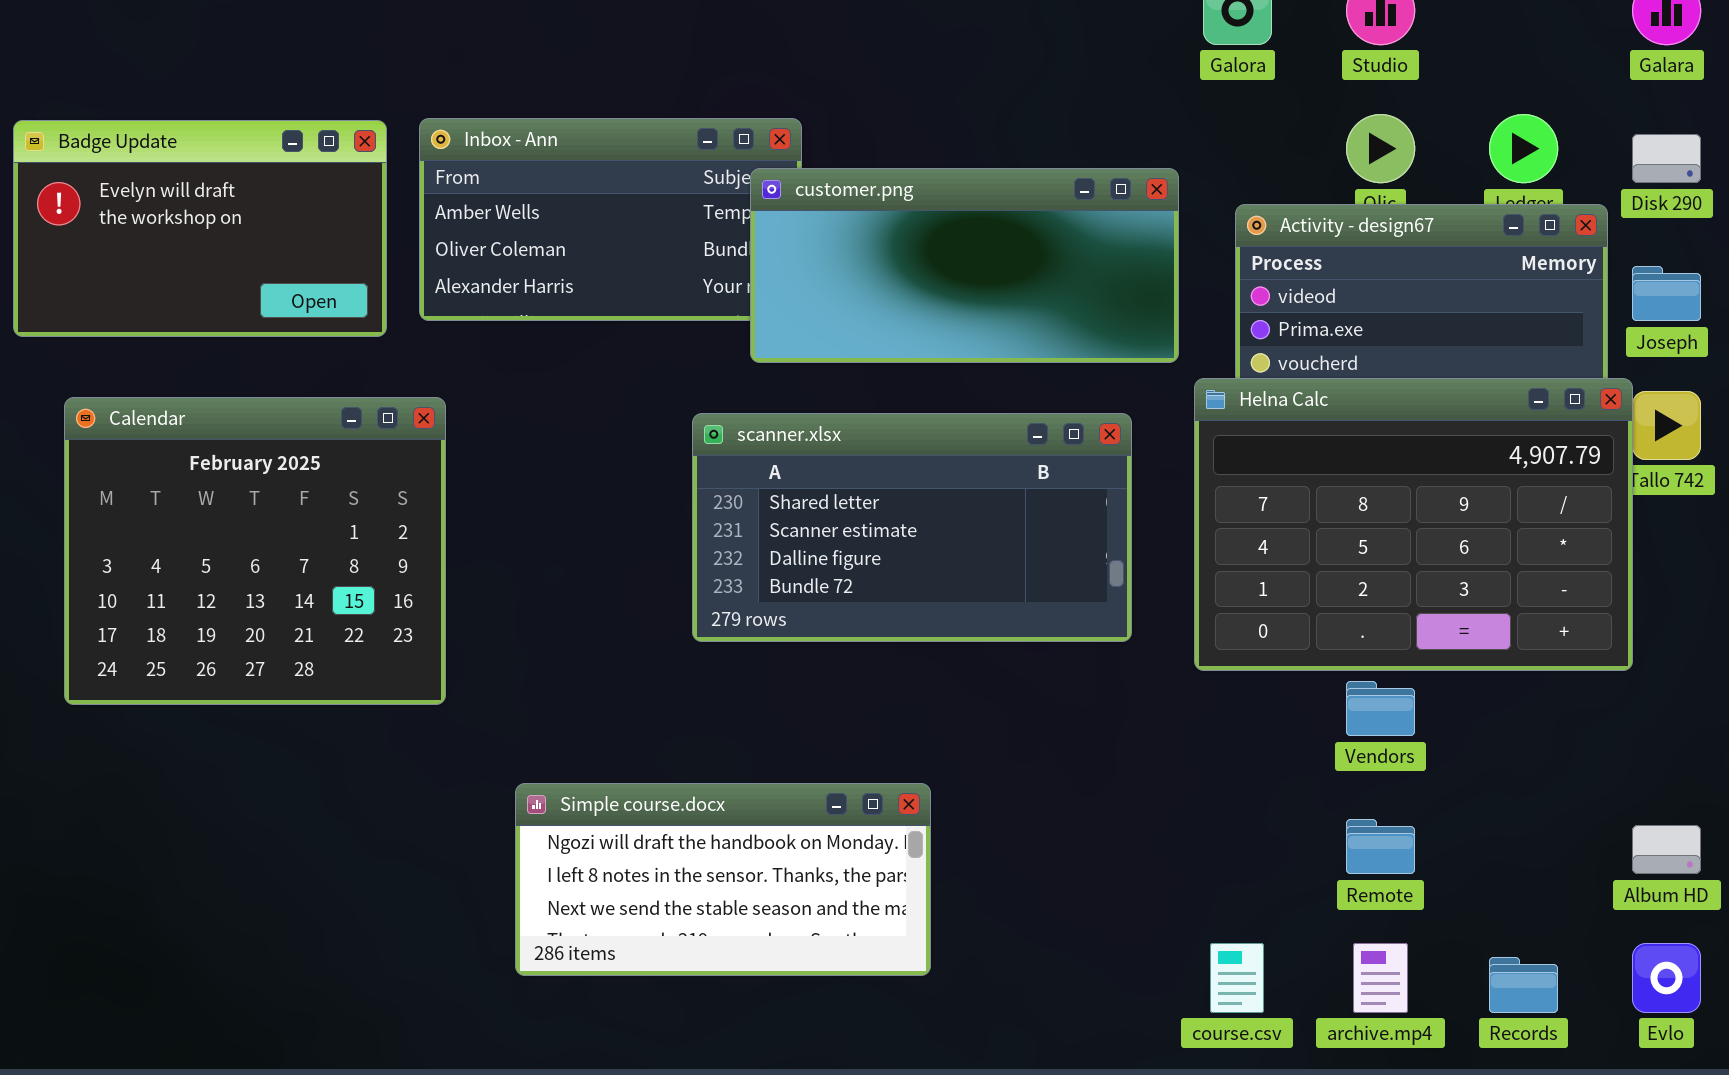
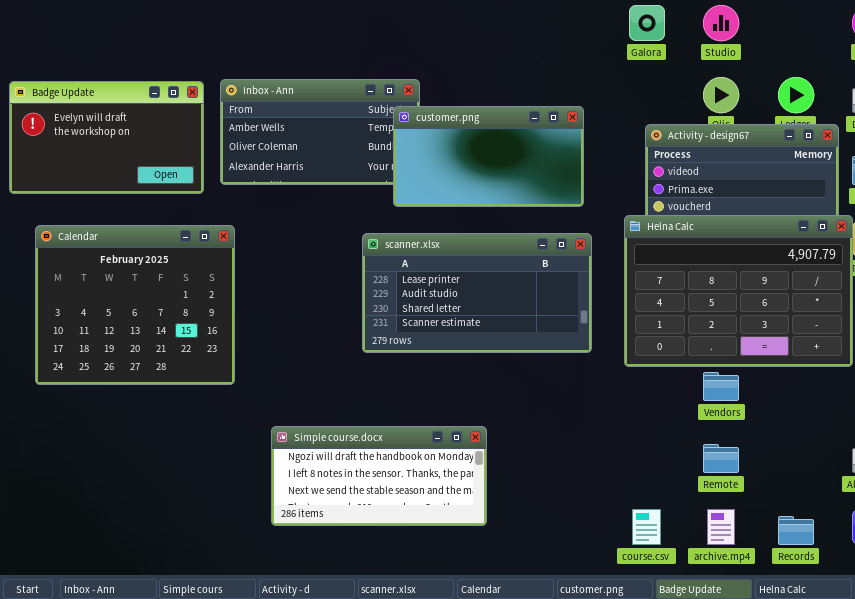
customer.png: [750,168,1179,363] -> [393,106,584,207], resized
scanner.xlsx: [692,413,1132,642] -> [362,233,592,353], scrolled up 2 rows

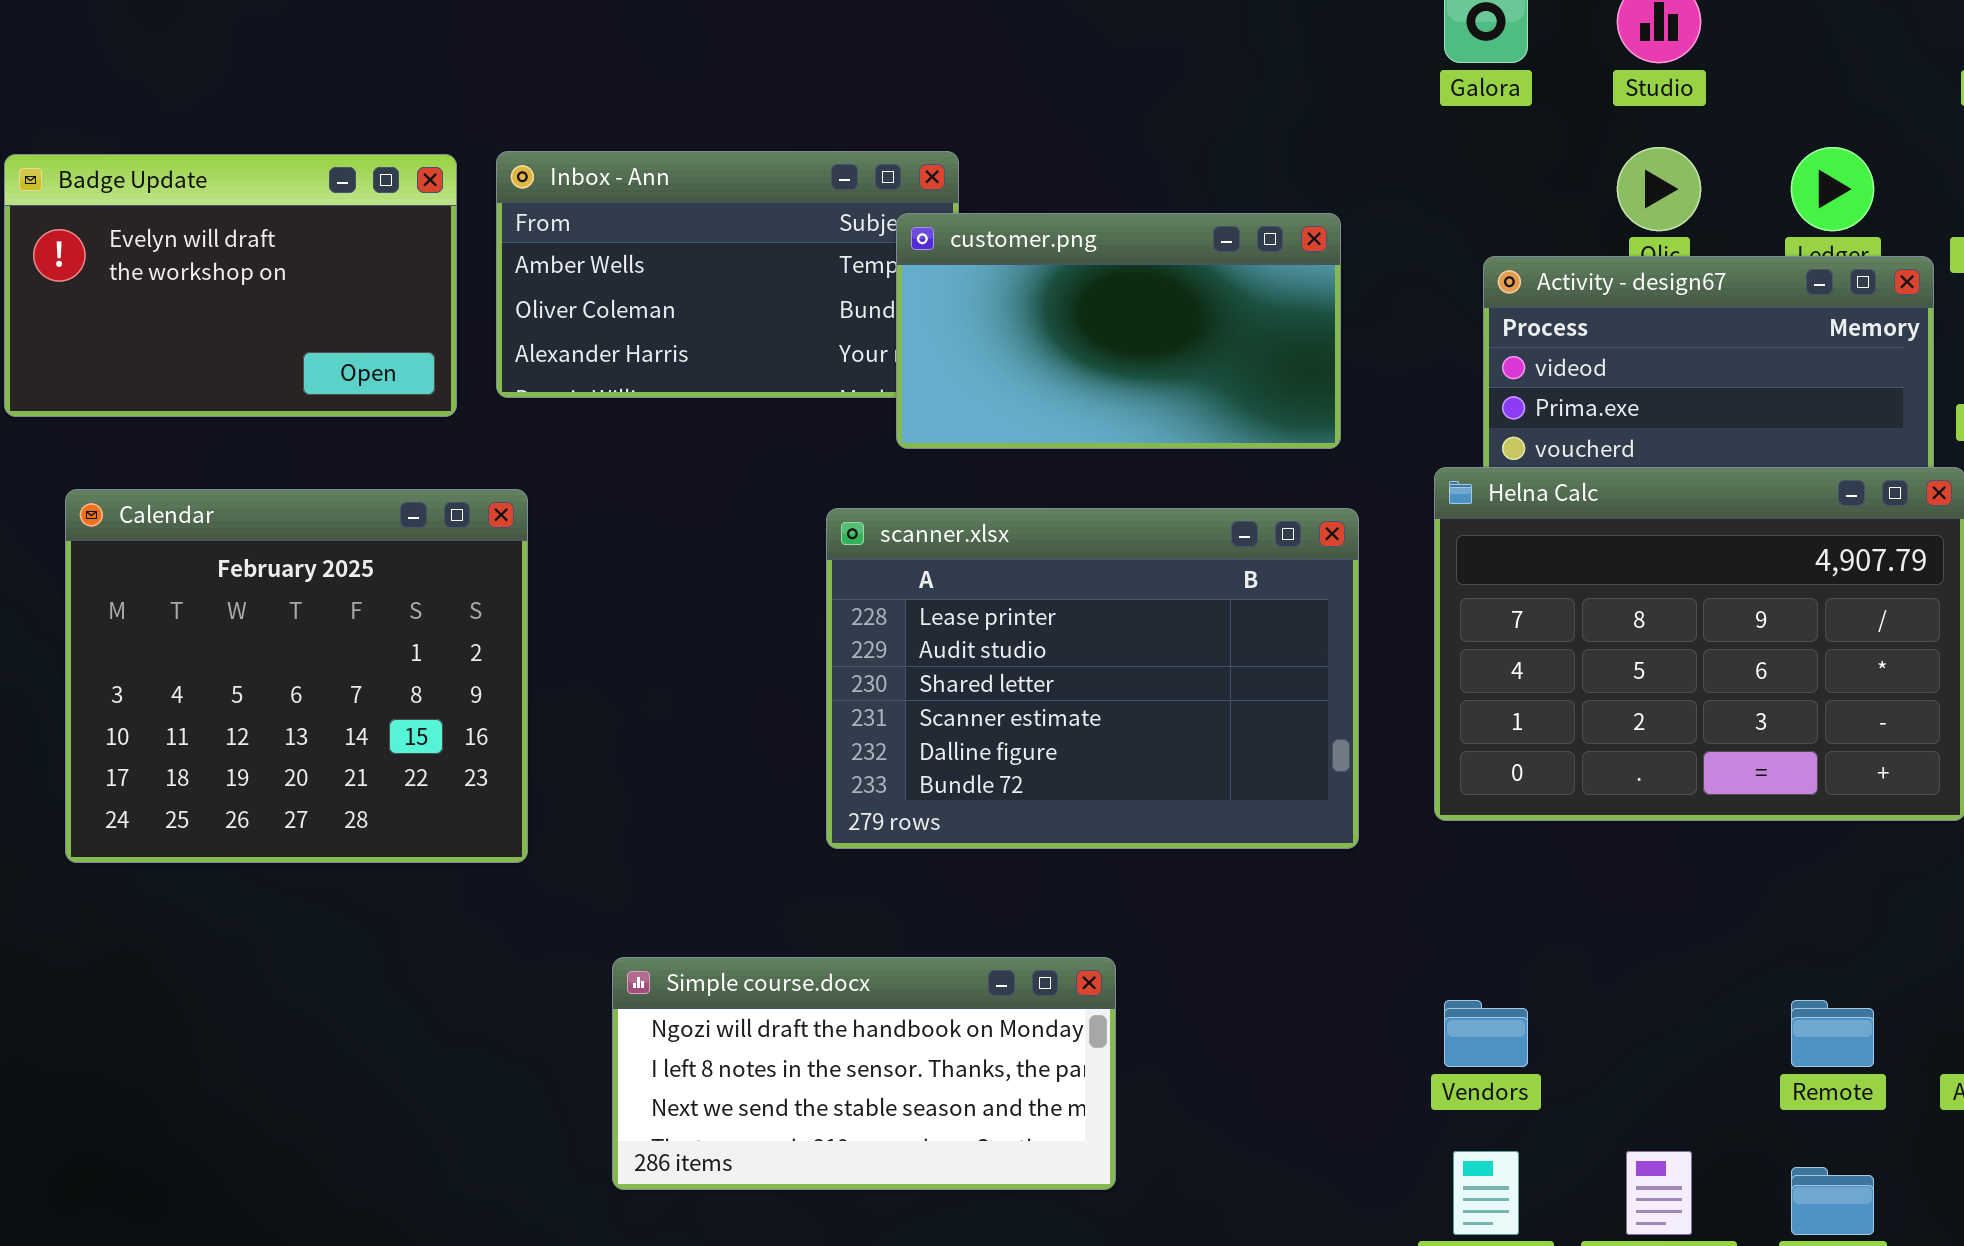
scanner.xlsx: [362,233,592,353] -> [826,508,1359,849], resized
Vendors: [703,372,739,401] -> [1444,1000,1528,1067], moved
Remote: [703,444,739,473] -> [1791,1000,1874,1067], moved

